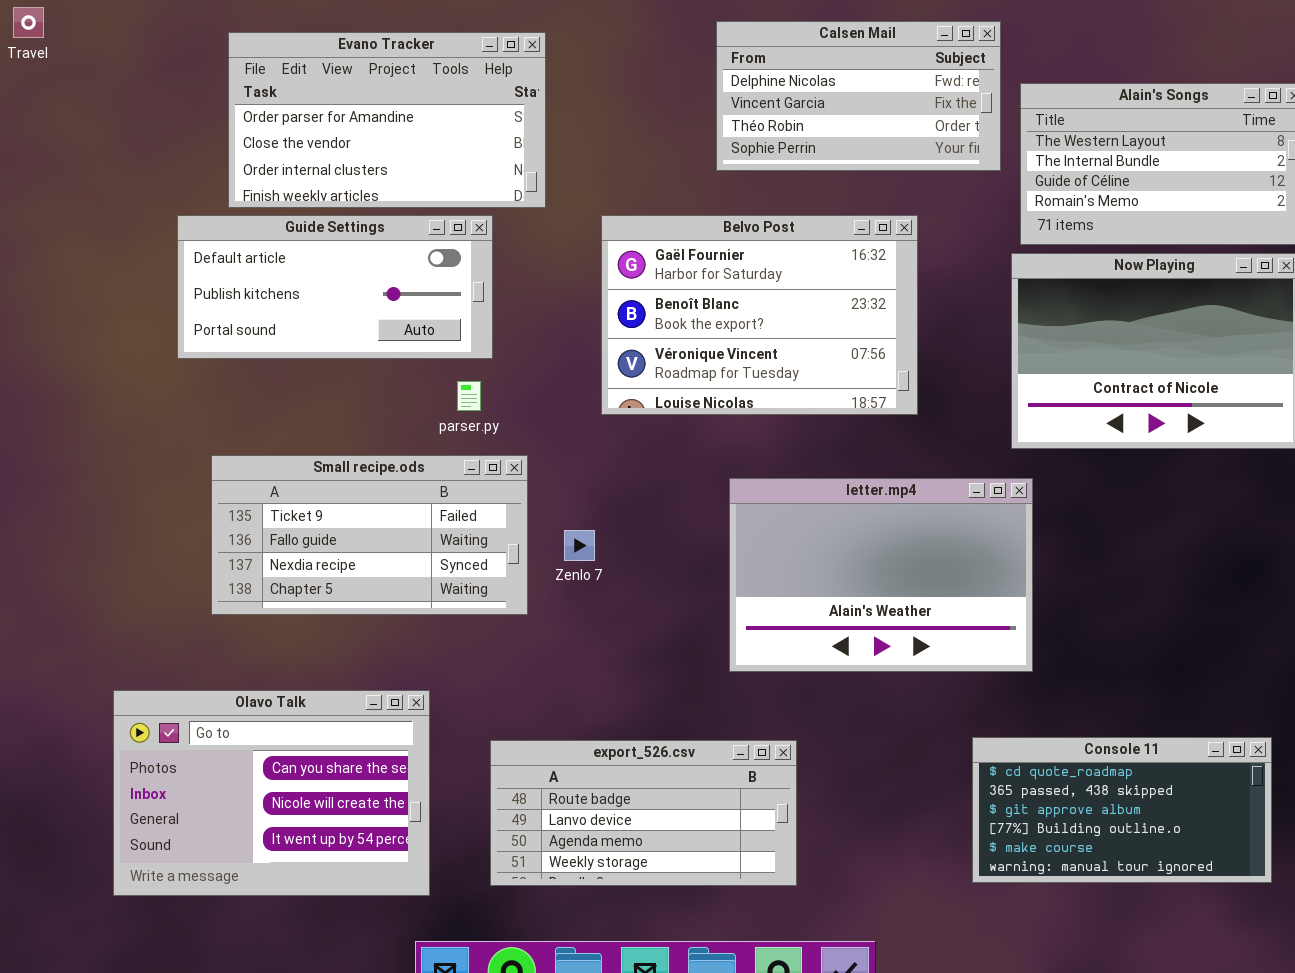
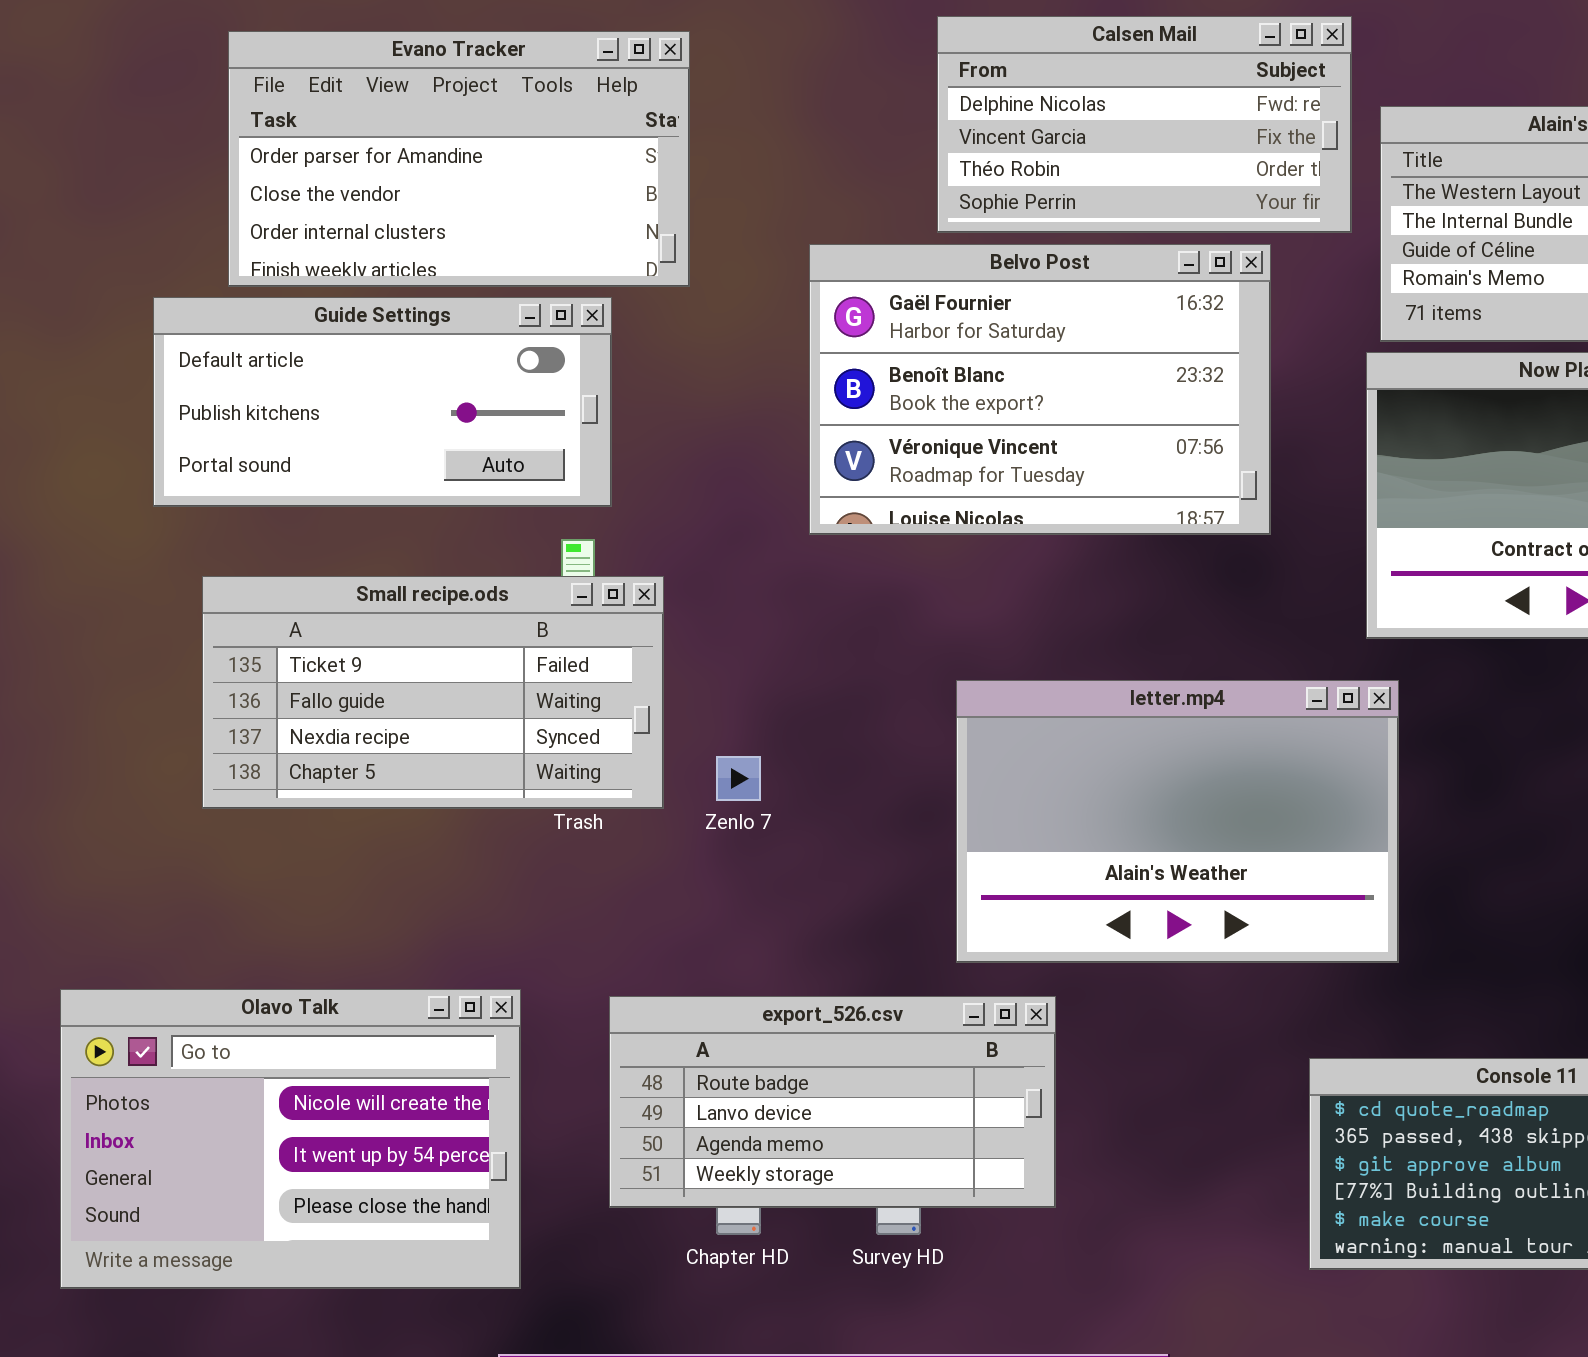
Belvo Post: [601,215,918,415] -> [809,244,1271,535], moved
Small recipe.ods: [211,455,528,615] -> [202,576,664,809], moved
Olavo Talk: [113,690,430,896] -> [60,989,521,1289], scrolled down 1 row
export_526.csv: [490,740,797,886] -> [609,996,1056,1208], moved

